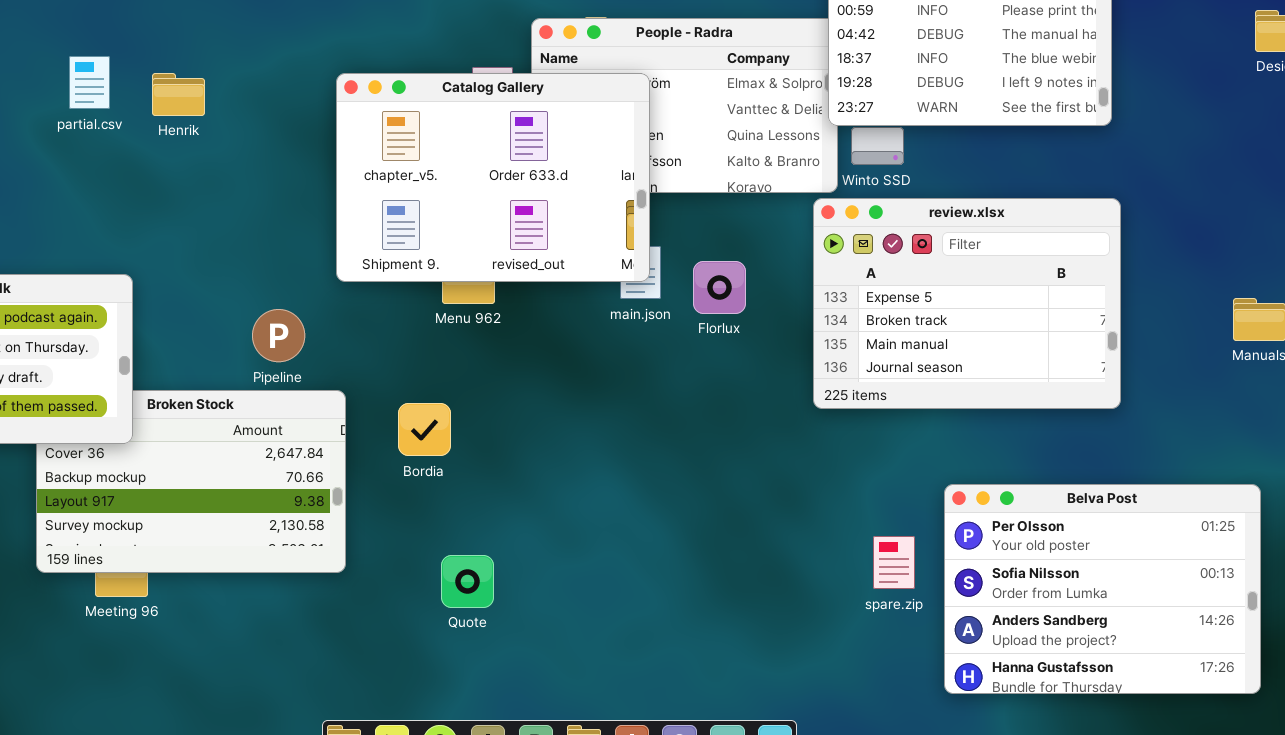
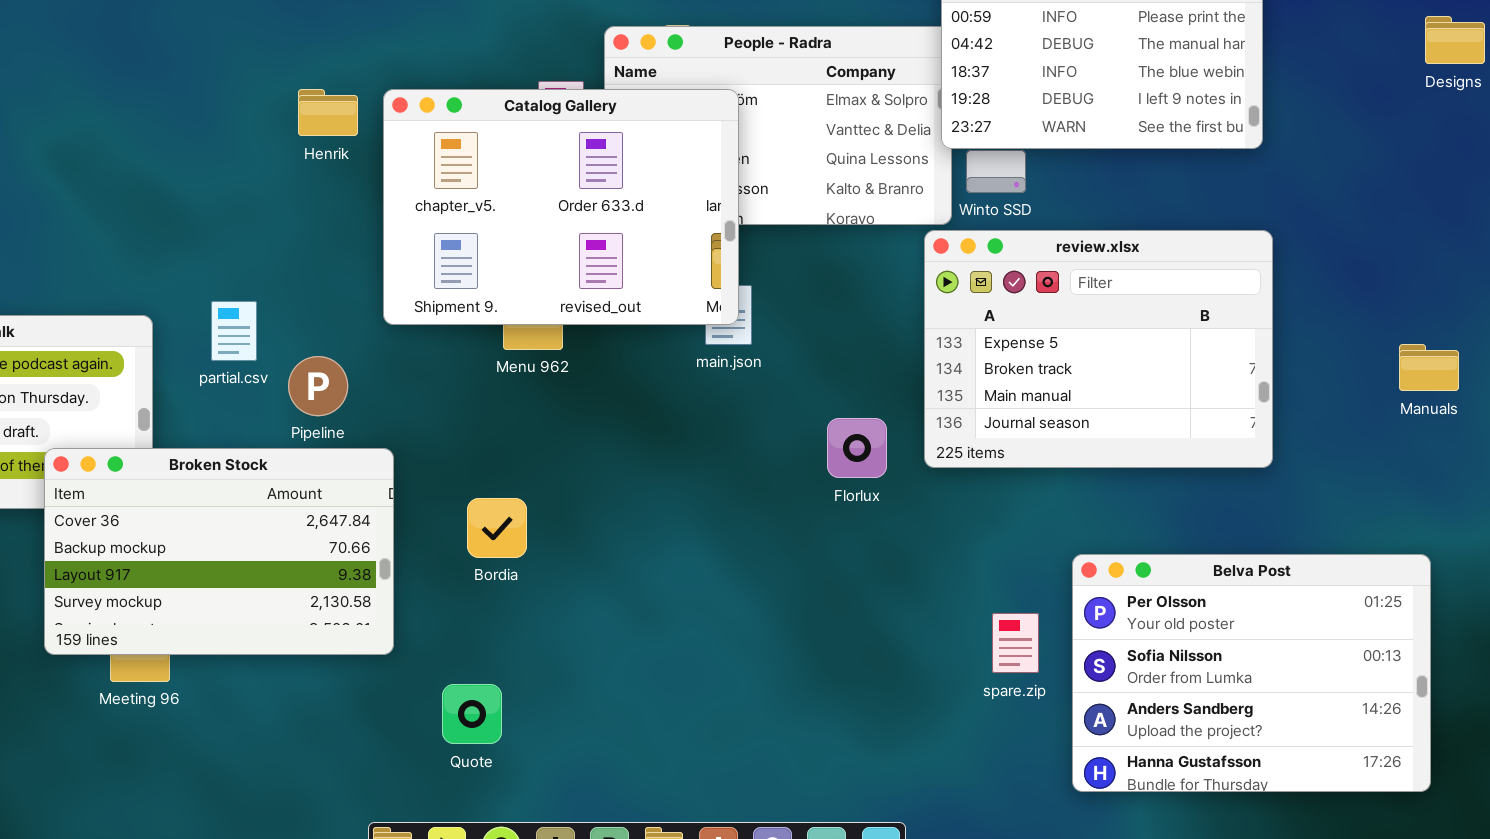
partial.csv: [69,56,110,109] -> [211,301,257,361], moved
Henrik: [152,73,205,116] -> [298,89,358,136], moved
Florlux: [693,261,746,314] -> [827,418,887,478], moved
Broken Stock: [36,390,346,573] -> [44,448,394,655], raised
Bordia: [398,403,451,456] -> [467,498,527,558], moved
Quote: [441,555,494,608] -> [442,684,502,744], moved

